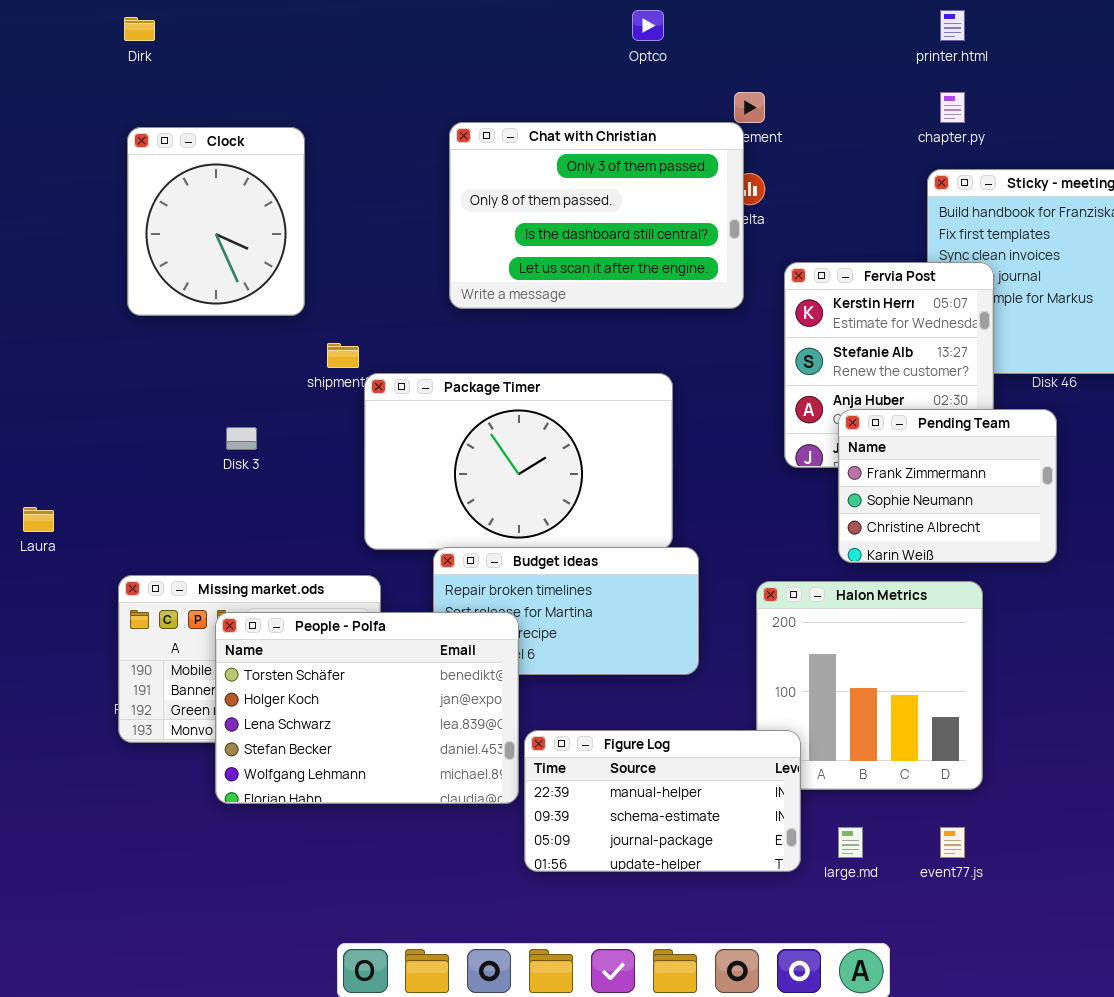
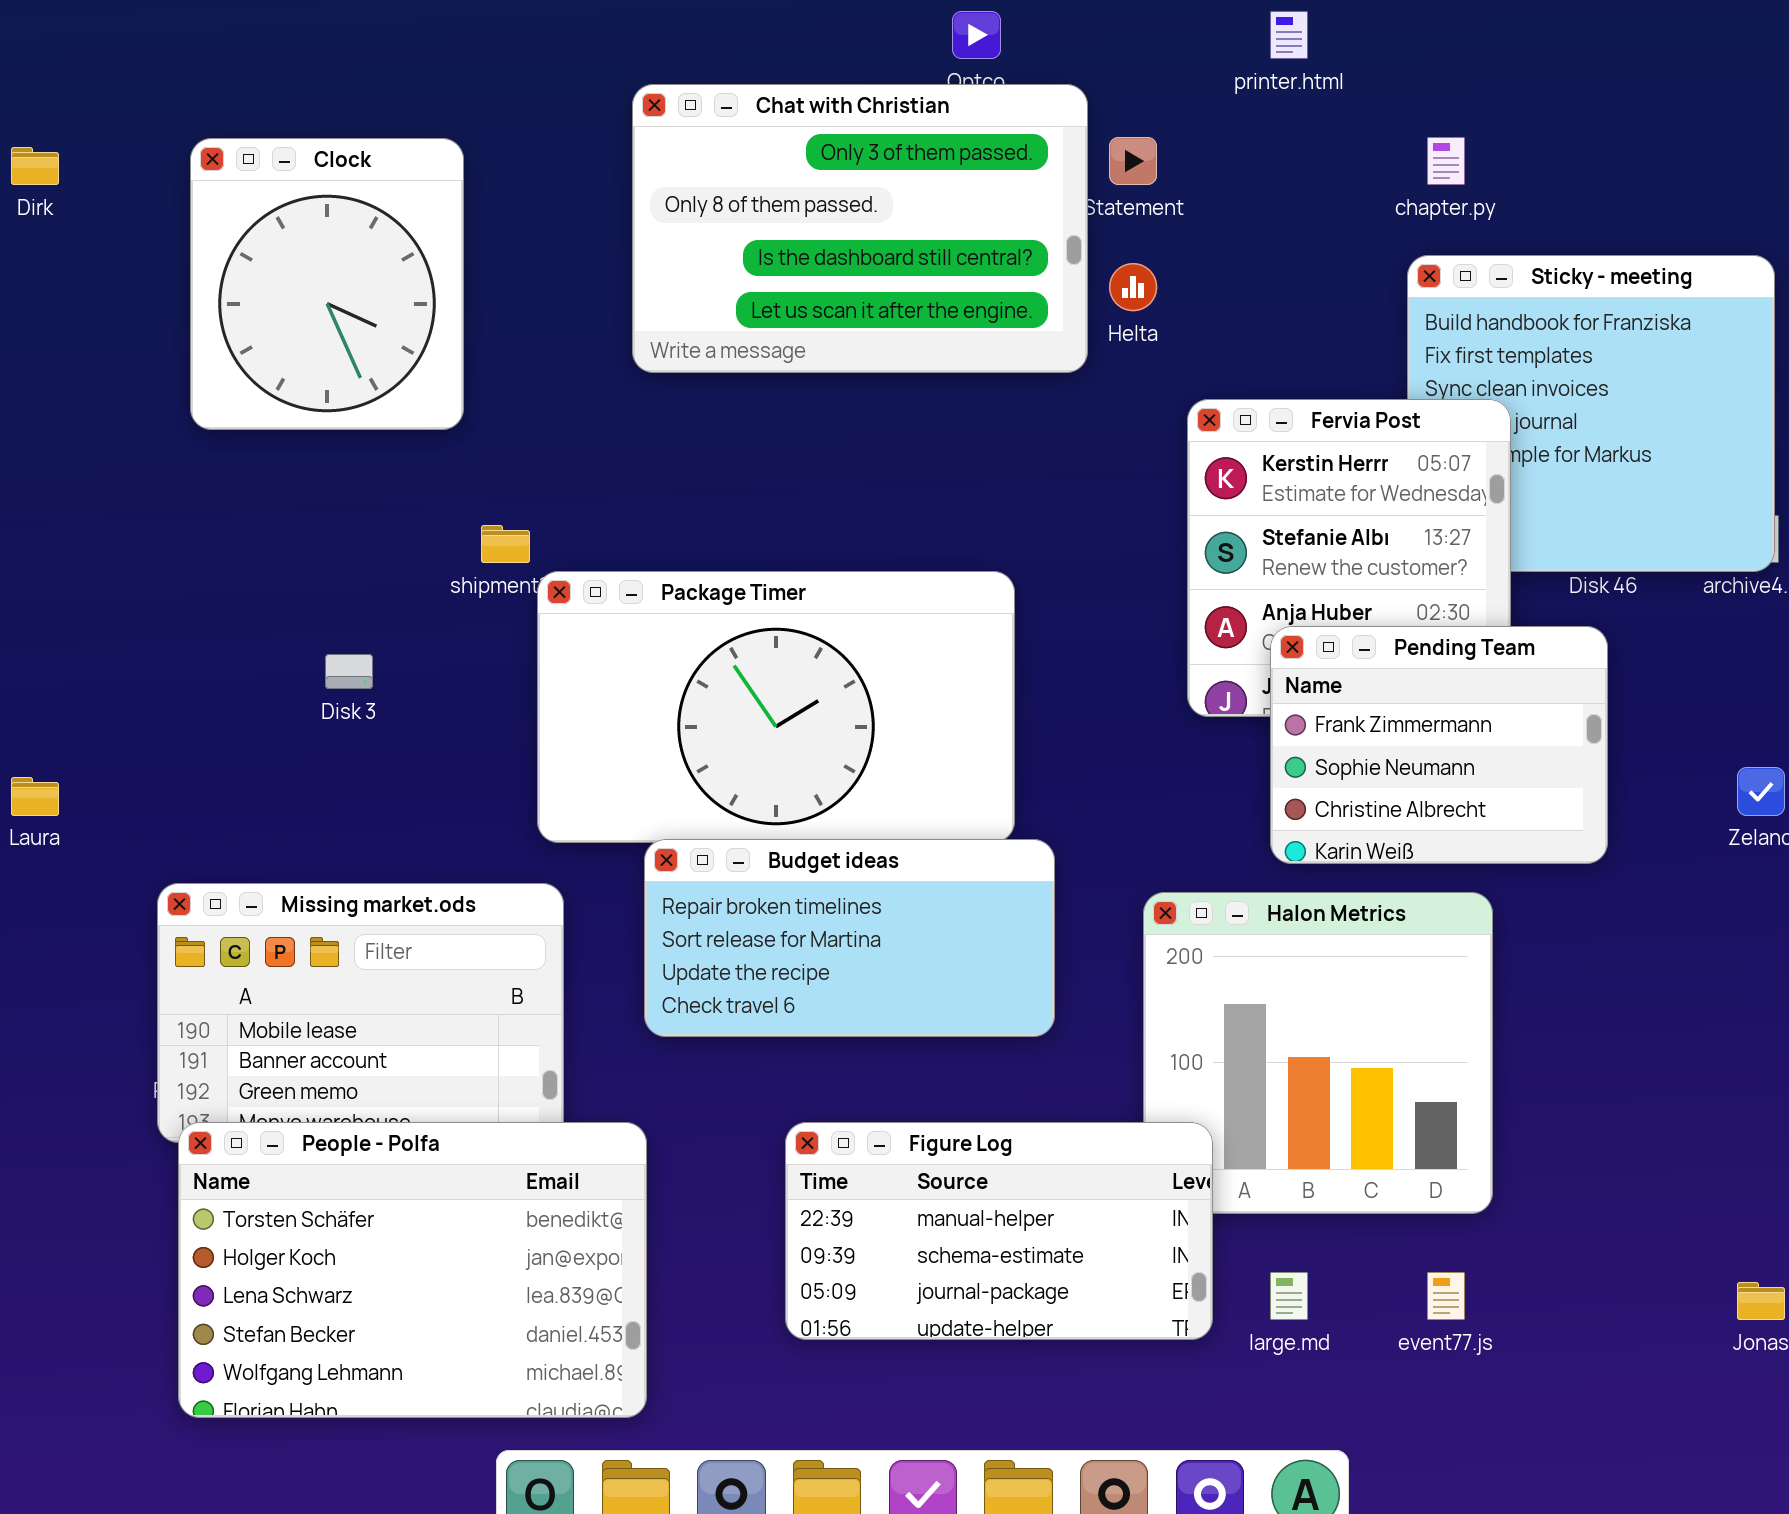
printer.html: [940,10,965,41] -> [1270,11,1308,59], moved
Dirk: [124,17,155,41] -> [11,147,59,185], moved
Chat with Christian: [449,122,744,309] -> [632,84,1088,373], moved
Clock: [127,127,305,316] -> [190,138,464,430], moved
People - Polfa: [215,612,519,804] -> [178,1122,647,1418], moved

